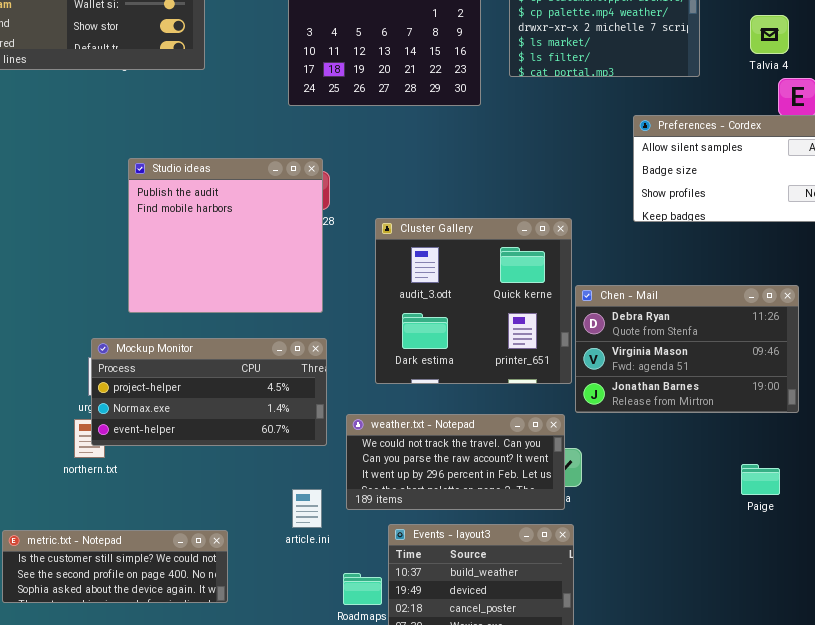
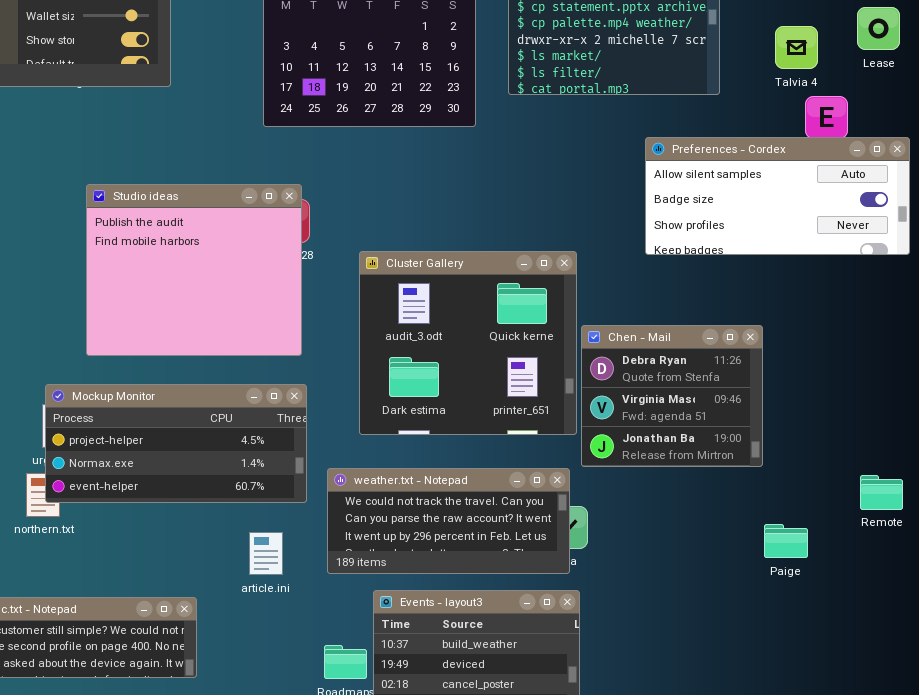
Chen - Mail: [575,285,799,413] -> [581,325,763,467], resized
article.ini: [292,489,322,528] -> [249,532,283,575], moved

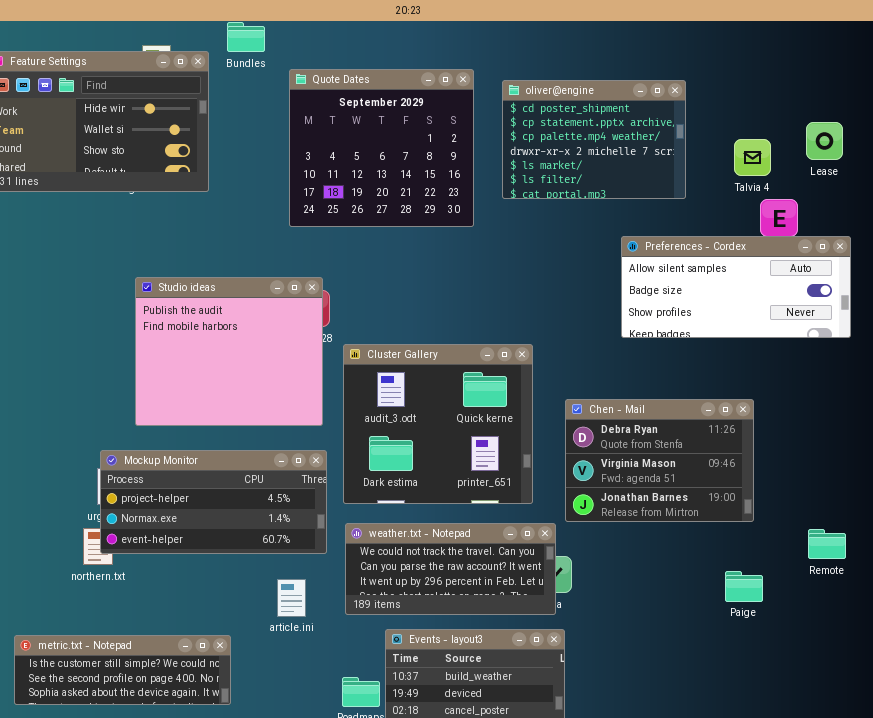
Cluster Gallery: [359,251,577,435] -> [343,344,533,504], moved
Chen - Mail: [581,325,763,467] -> [565,399,754,522], resized

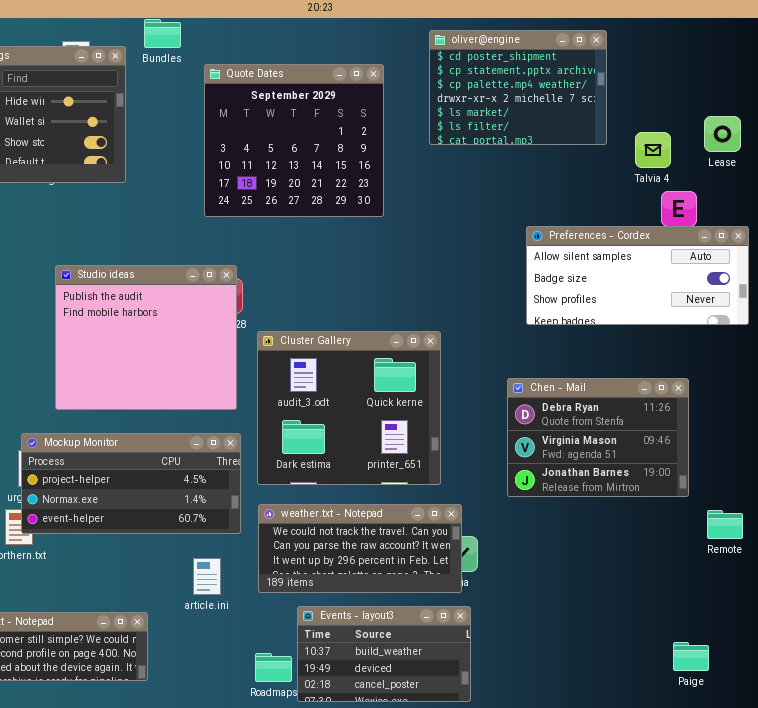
oliver@engine: [502,80,686,199] -> [429,30,607,145], moved
Chen - Mail: [565,399,754,522] -> [507,378,689,497], moved
Paige: [725,571,763,602] -> [673,642,709,671], moved

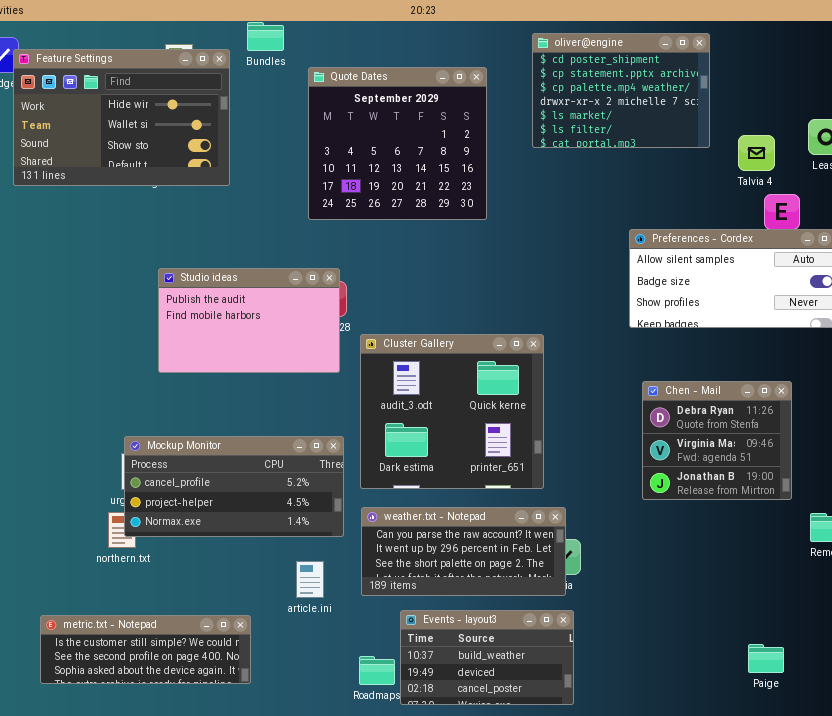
Studio ideas: [55,265,237,410] -> [158,268,340,373], resized
Chen - Mail: [507,378,689,497] -> [642,381,792,500], resized
Mockup Monitor: [21,433,241,534] -> [124,436,344,537], scrolled up 1 row
weather.txt - Notepad: [258,504,462,593] -> [361,507,566,596], scrolled down 1 row
Paige: [673,642,709,671] -> [748,644,784,673], moved

